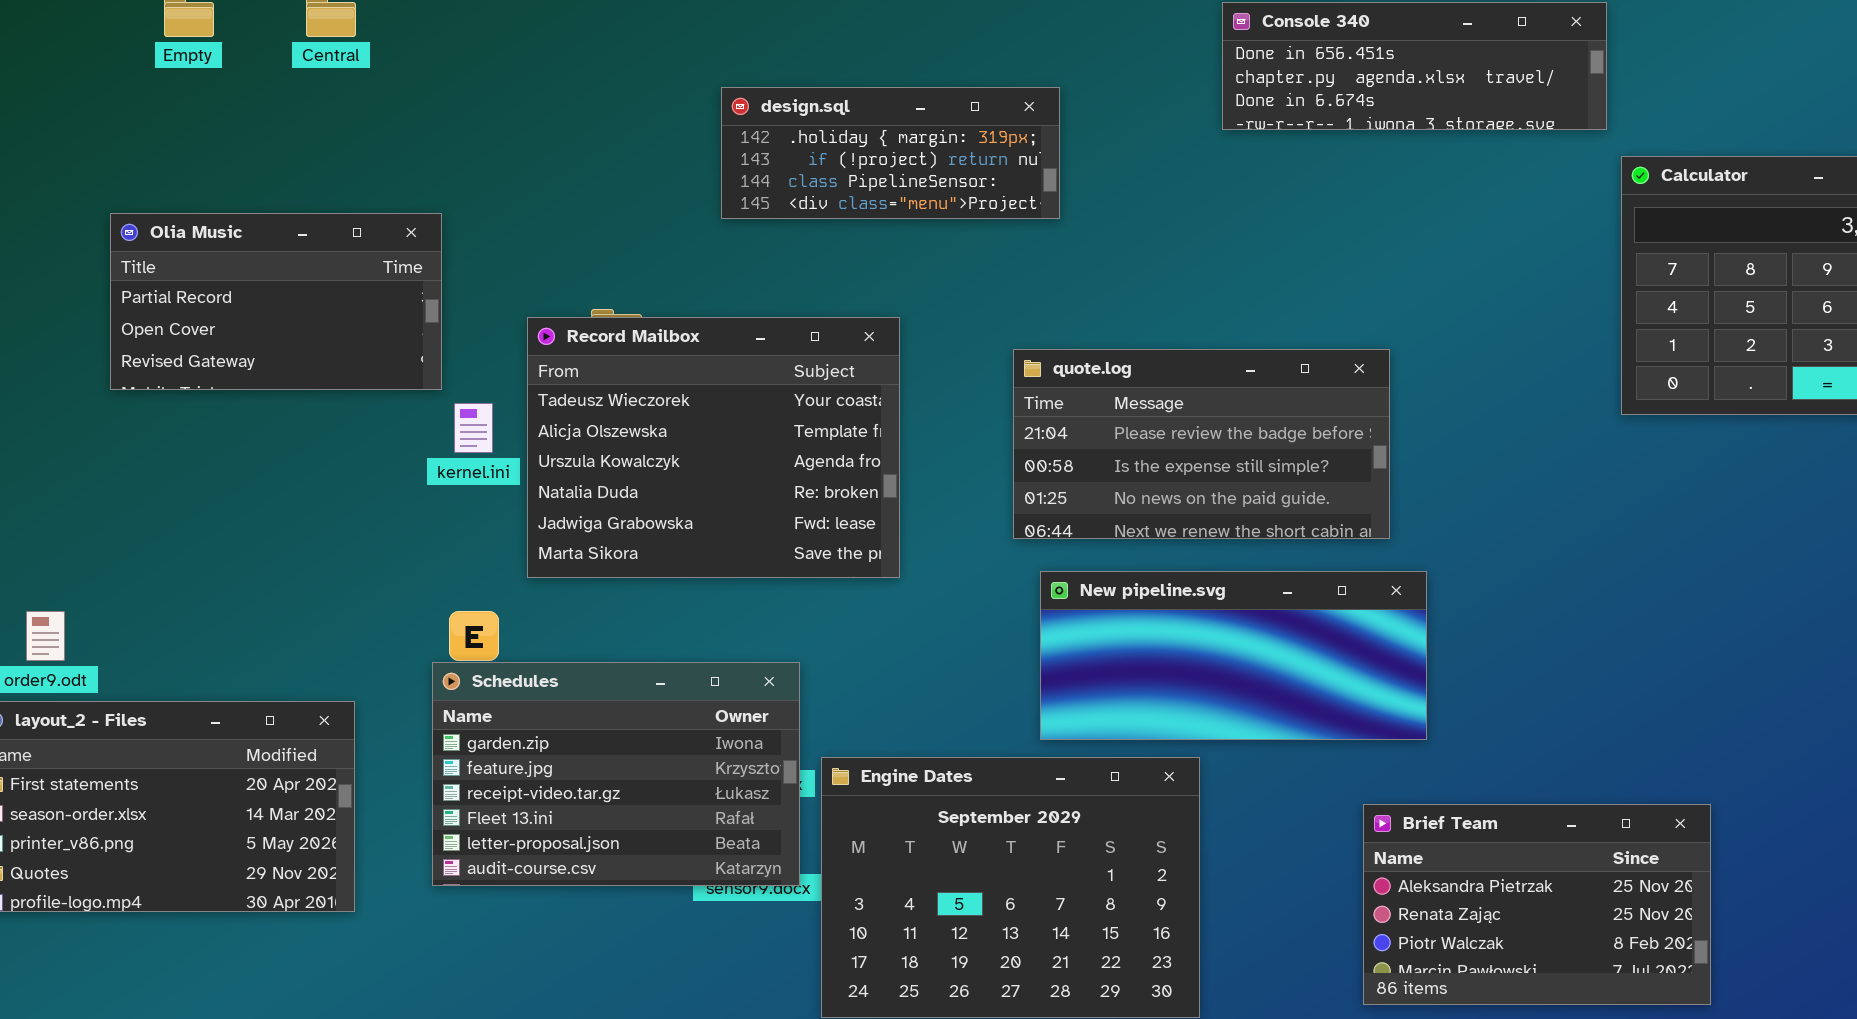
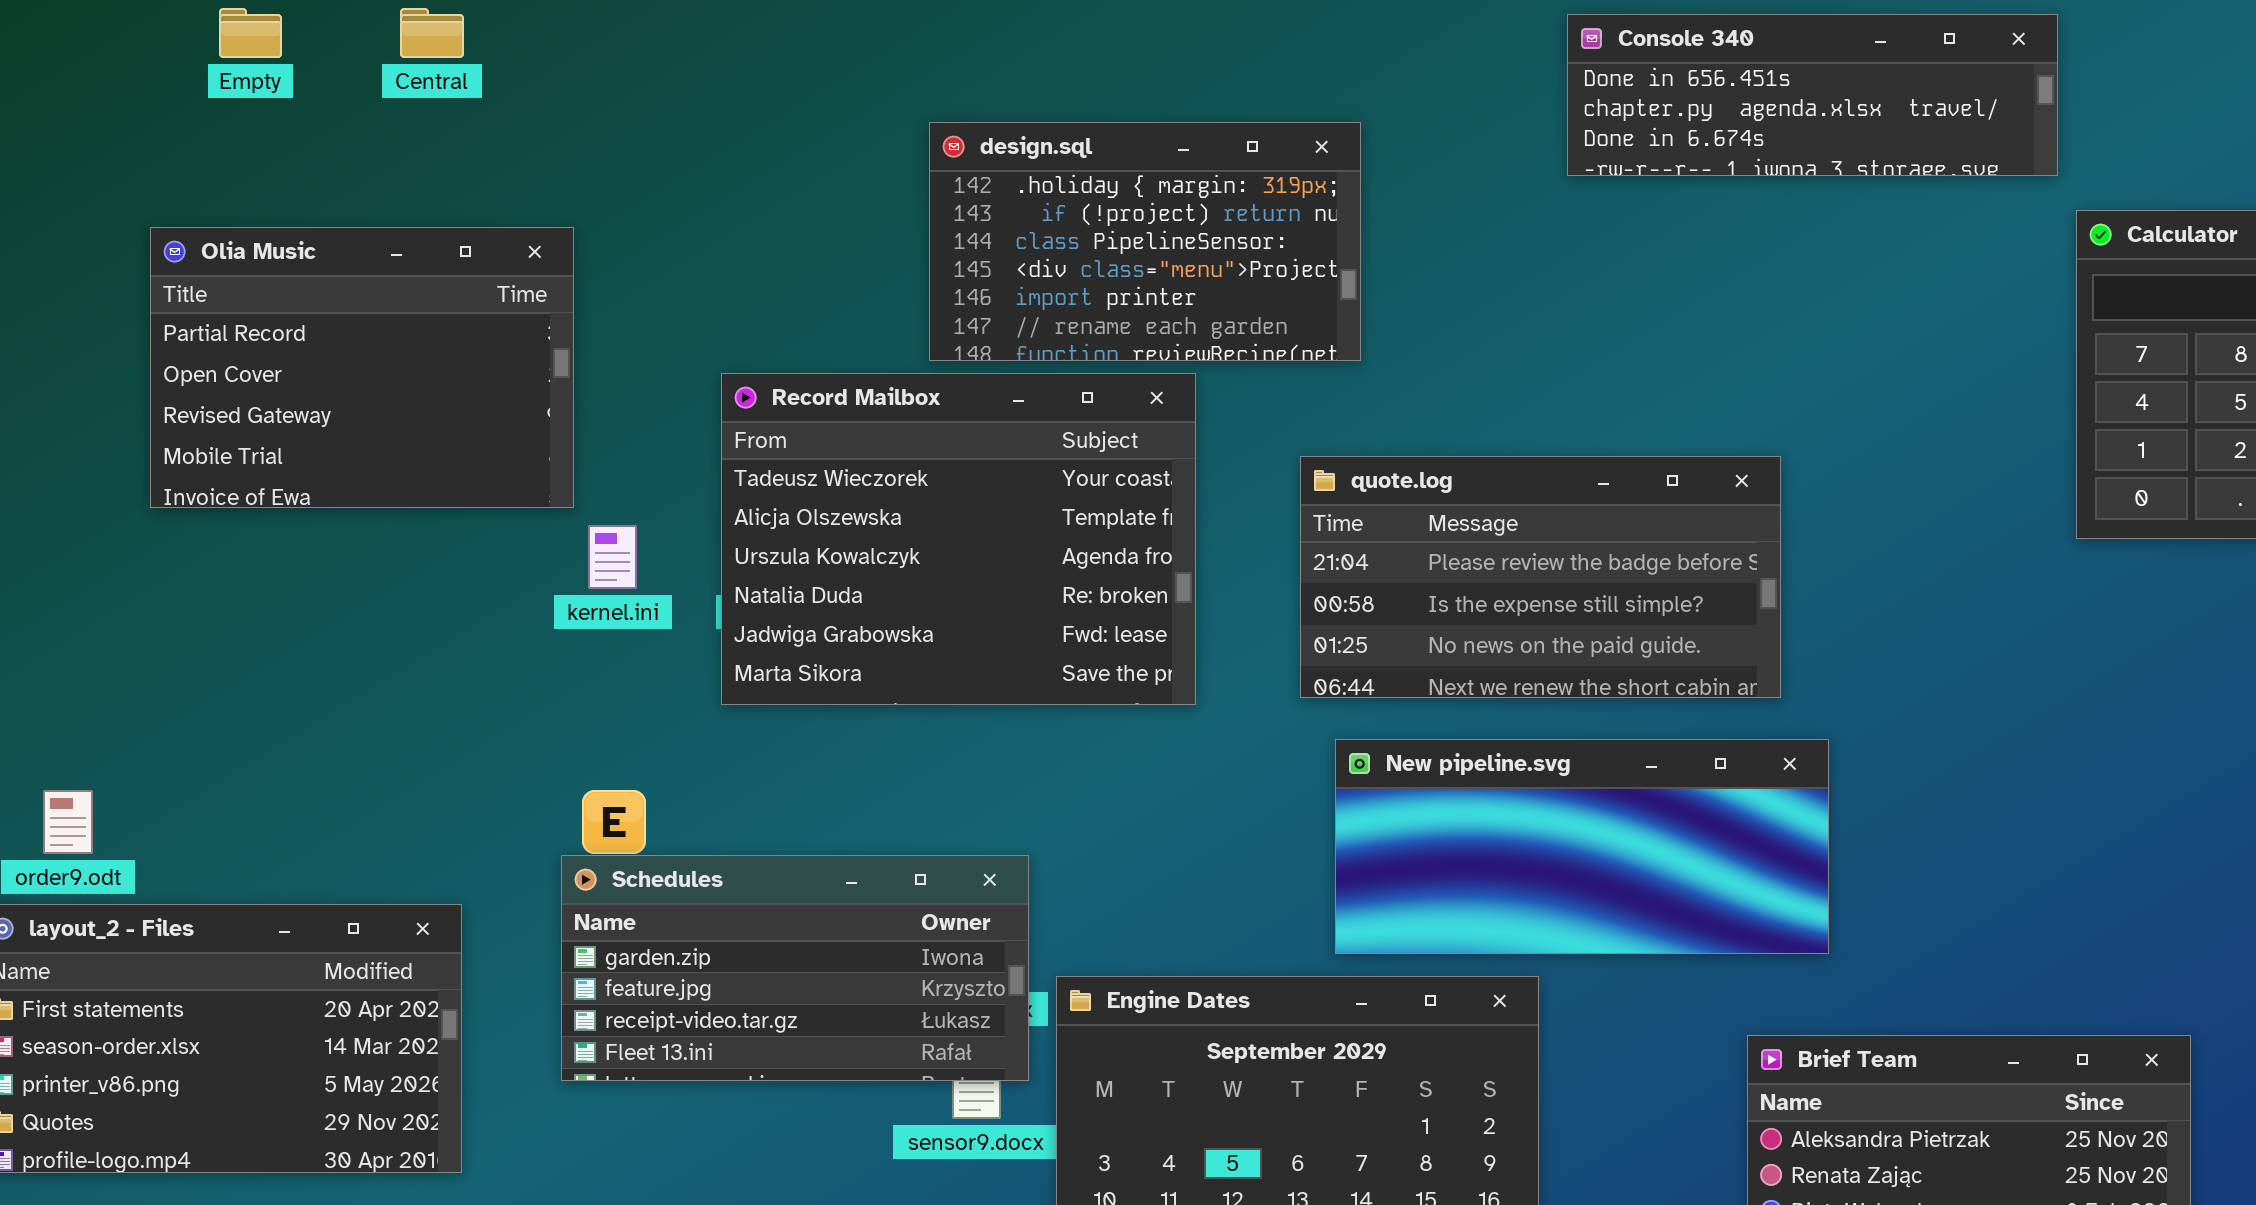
design.sql: [721,87,1060,219] -> [929,122,1361,361], resized
Olia Music: [110,213,442,390] -> [150,227,574,508], resized
Record Mailbox: [527,317,900,578] -> [721,373,1196,705], moved
Schedules: [432,662,800,886] -> [561,855,1029,1081], resized

